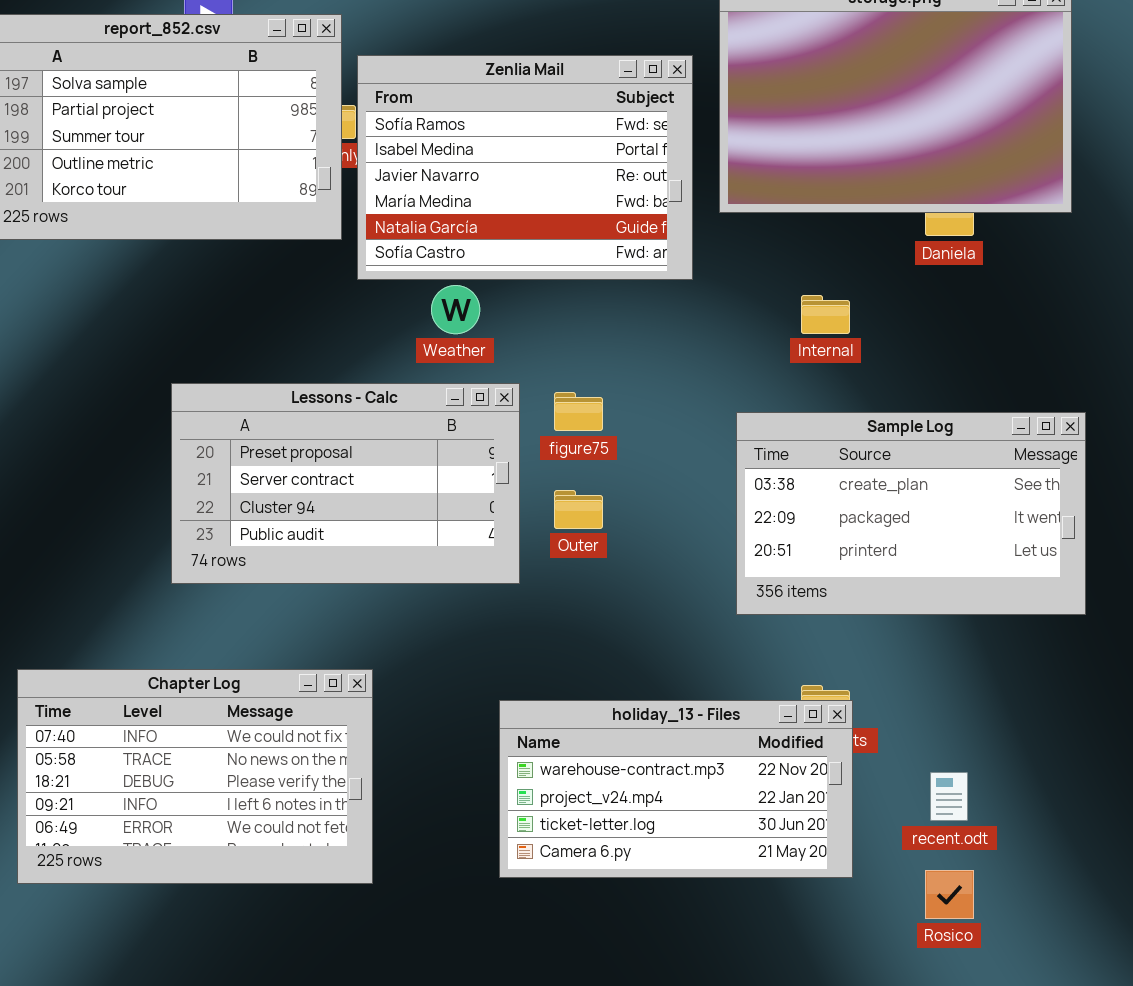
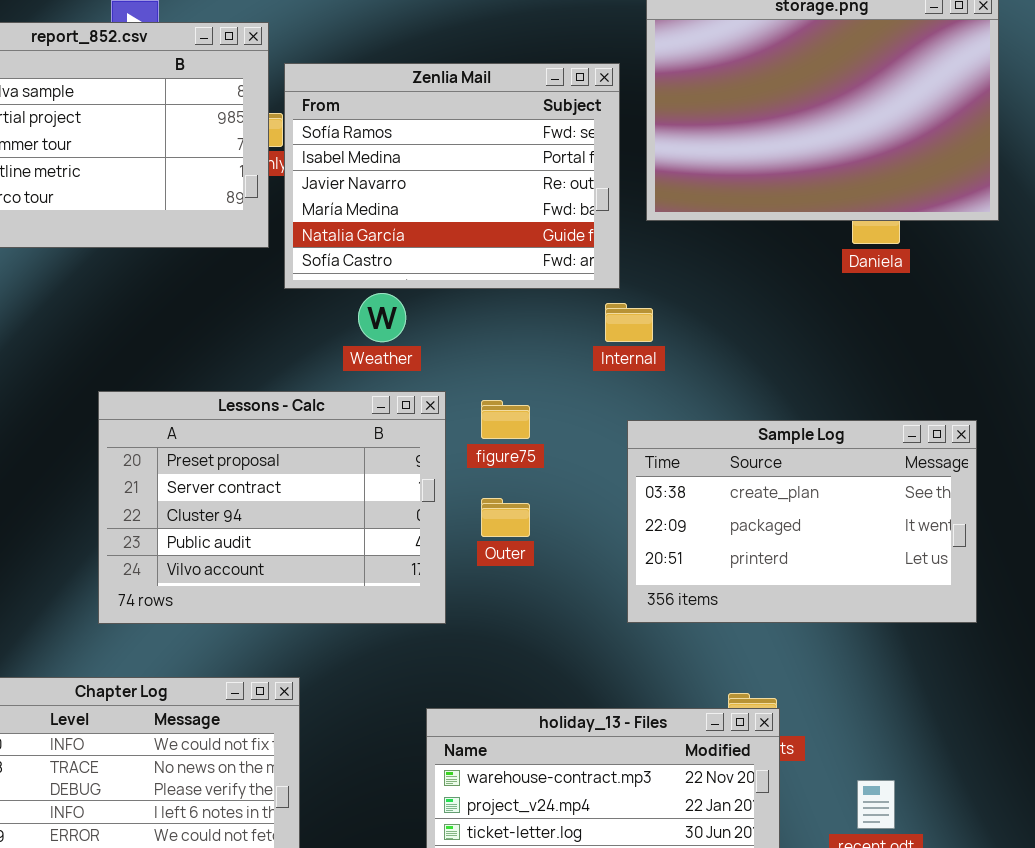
Internal: [801,295,850,334] -> [605,303,653,342], moved
Lessons - Calc: [171,383,520,584] -> [98,391,446,624], resized
Sample Log: [736,412,1086,615] -> [627,420,977,623], moved

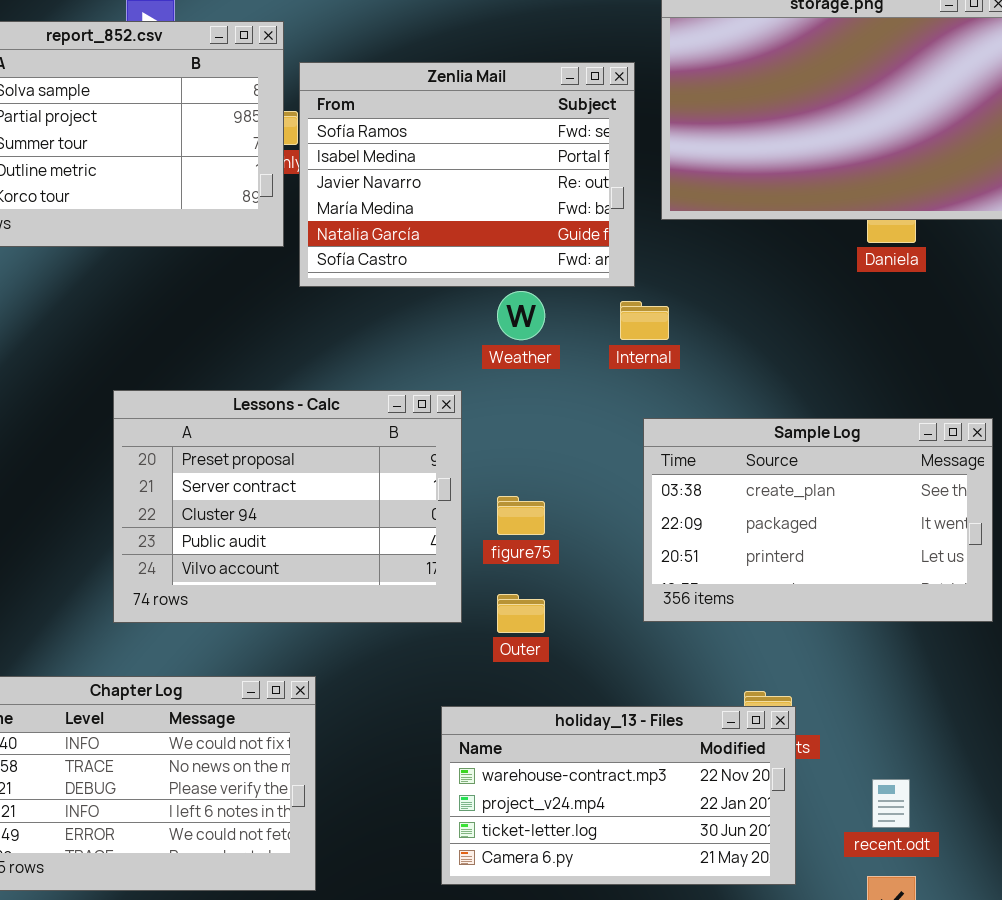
Weather: [358,293,406,342] -> [497,291,545,340], moved
figure75: [481,400,530,439] -> [497,496,545,535], moved
Outer: [481,498,530,537] -> [497,594,545,633], moved

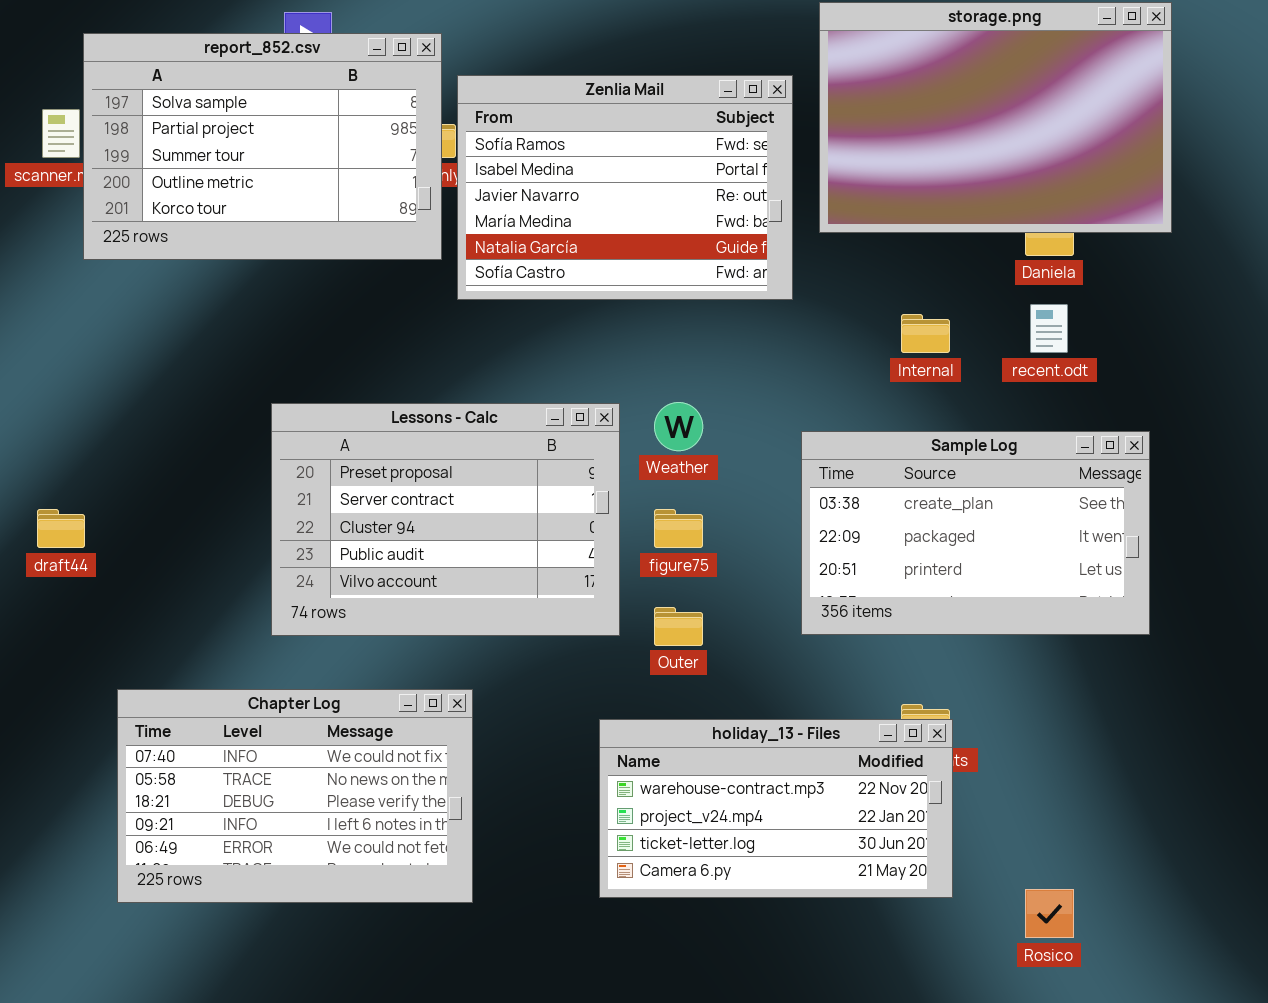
Weather: [497,291,545,340] -> [654,402,703,451], moved
Internal: [620,301,669,340] -> [901,314,950,353], moved
recent.odt: [872,779,910,828] -> [1030,304,1068,353], moved

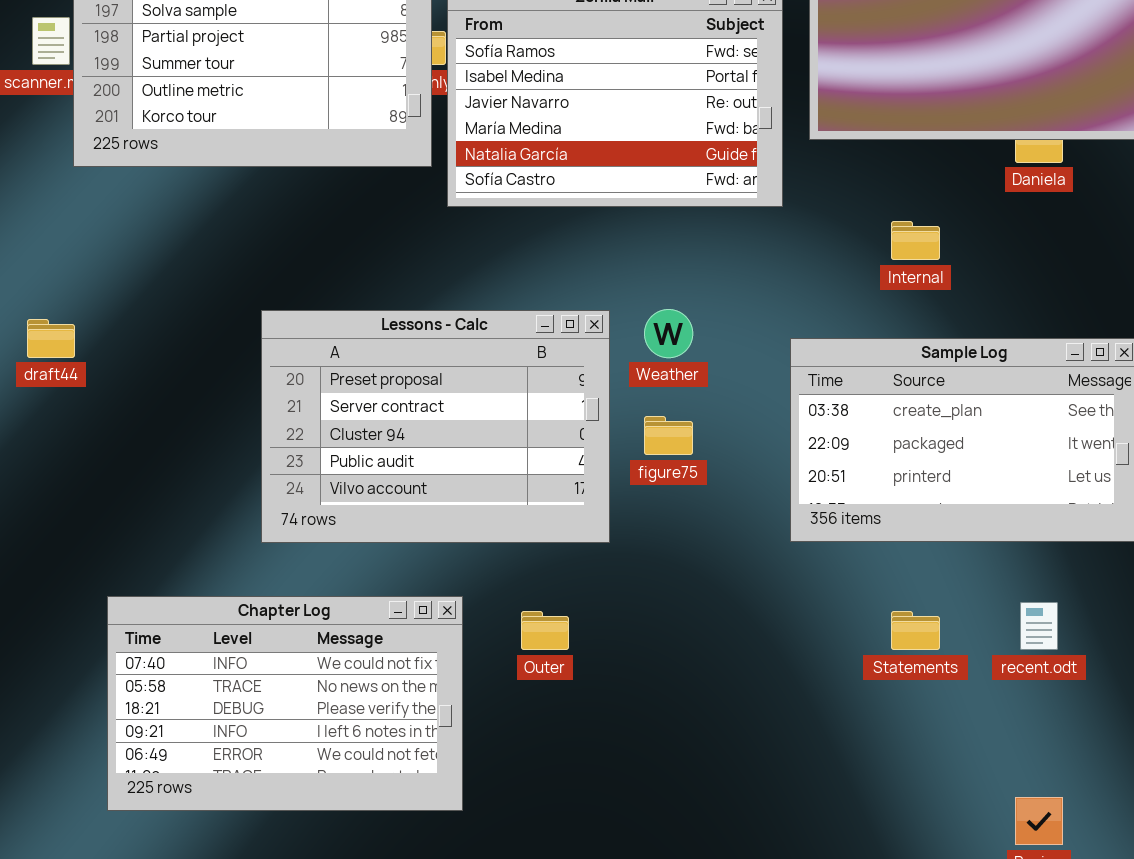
recent.odt: [1030,304,1068,353] -> [1020,602,1058,650], moved
draft44: [37,509,85,548] -> [27,319,75,358], moved
Outer: [654,607,703,646] -> [521,611,569,650], moved
holiday_13 - Files: [599,719,953,898] -> none, closed

